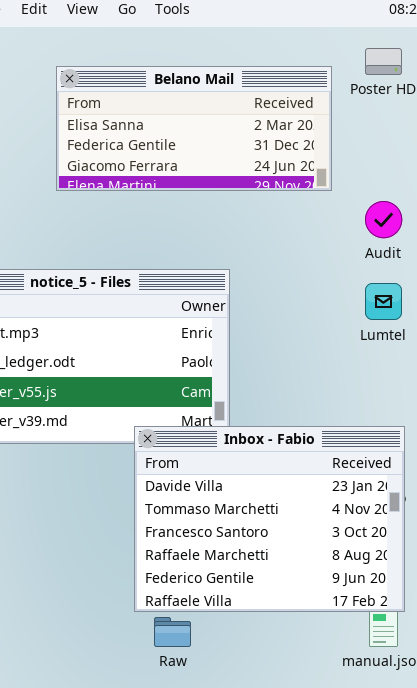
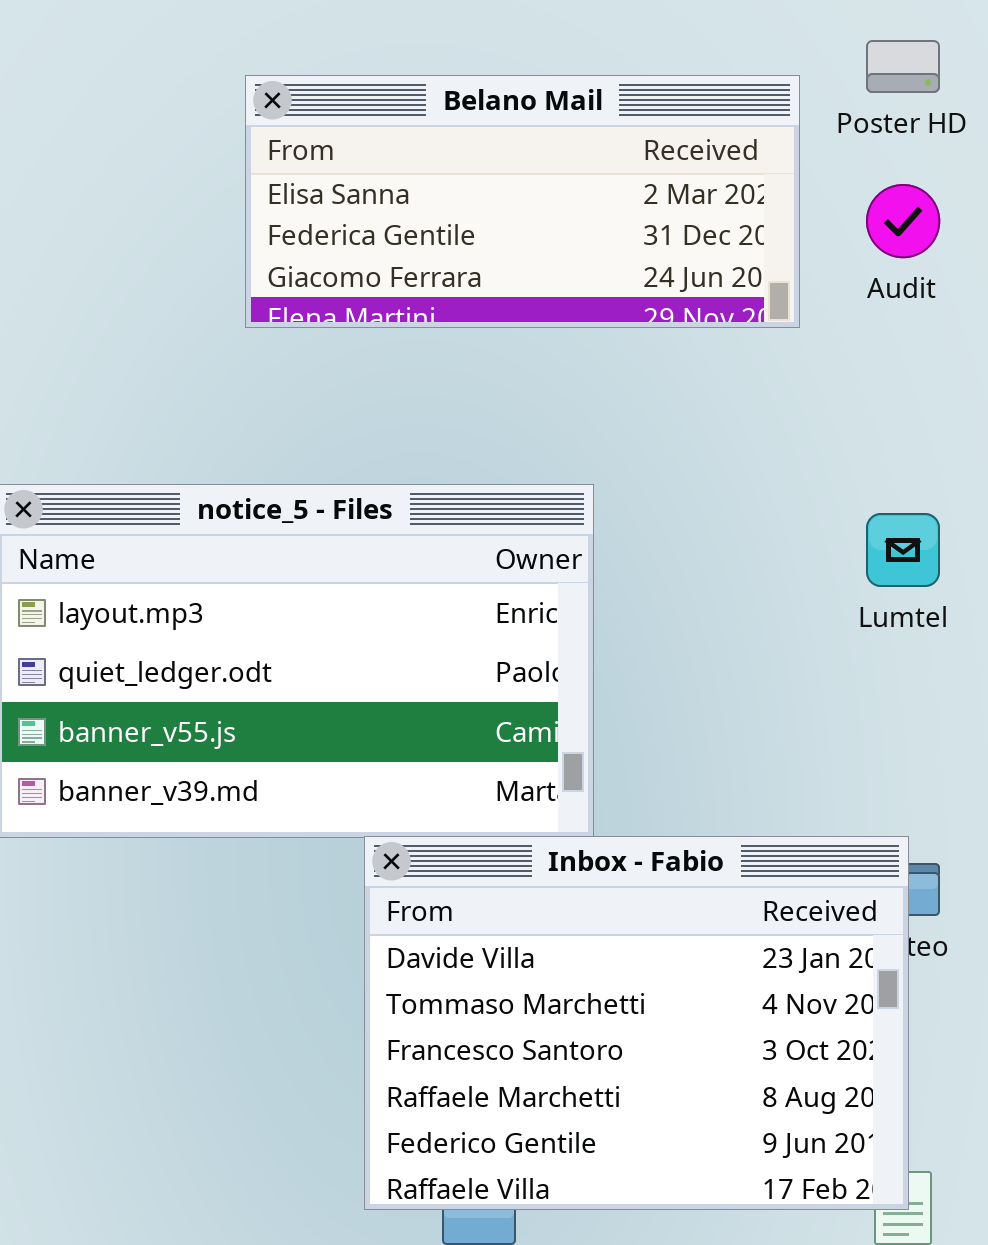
Audit: [365,201,402,238] -> [866,184,940,258], moved
Inbox - Fabio: [134,426,405,612] -> [364,836,909,1210], moved

